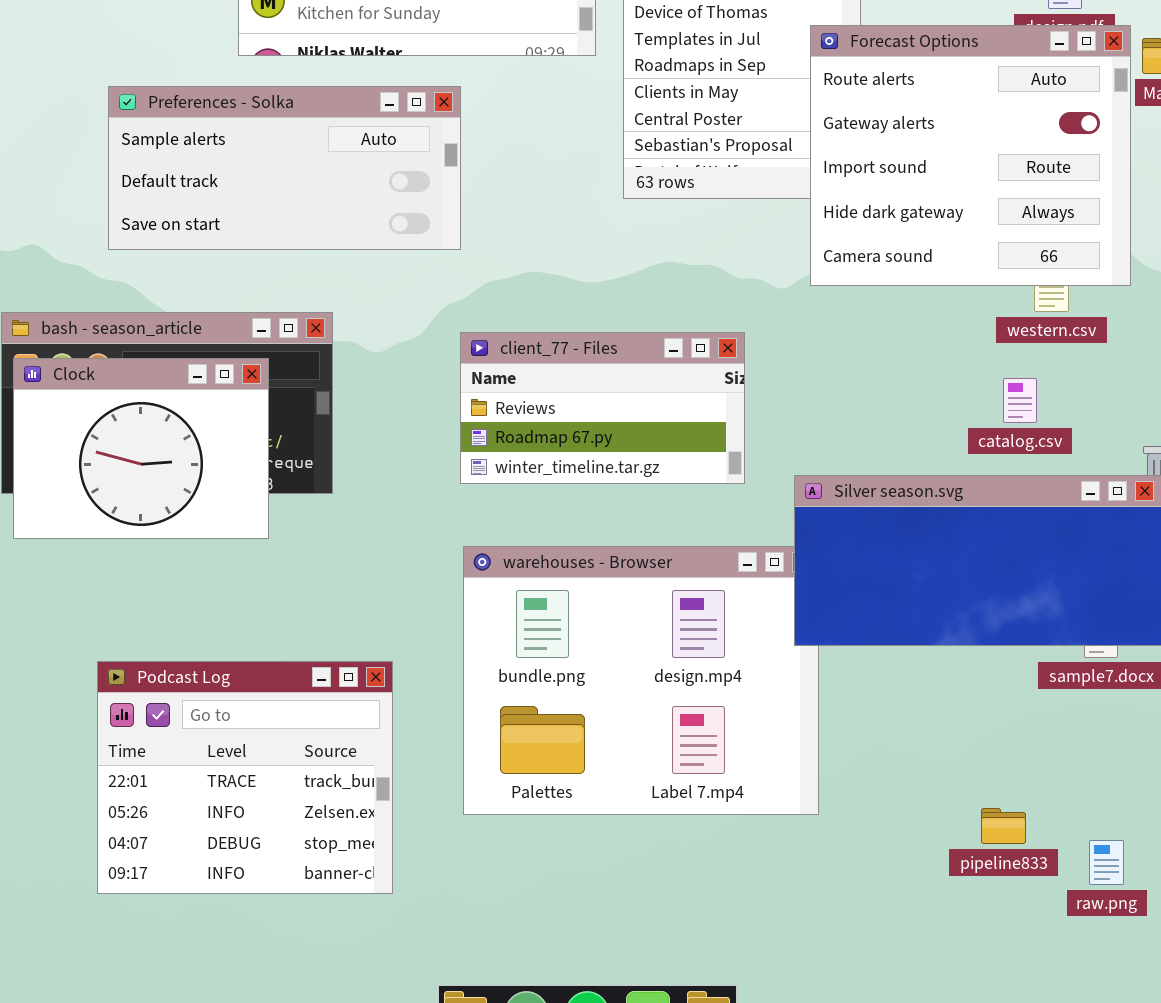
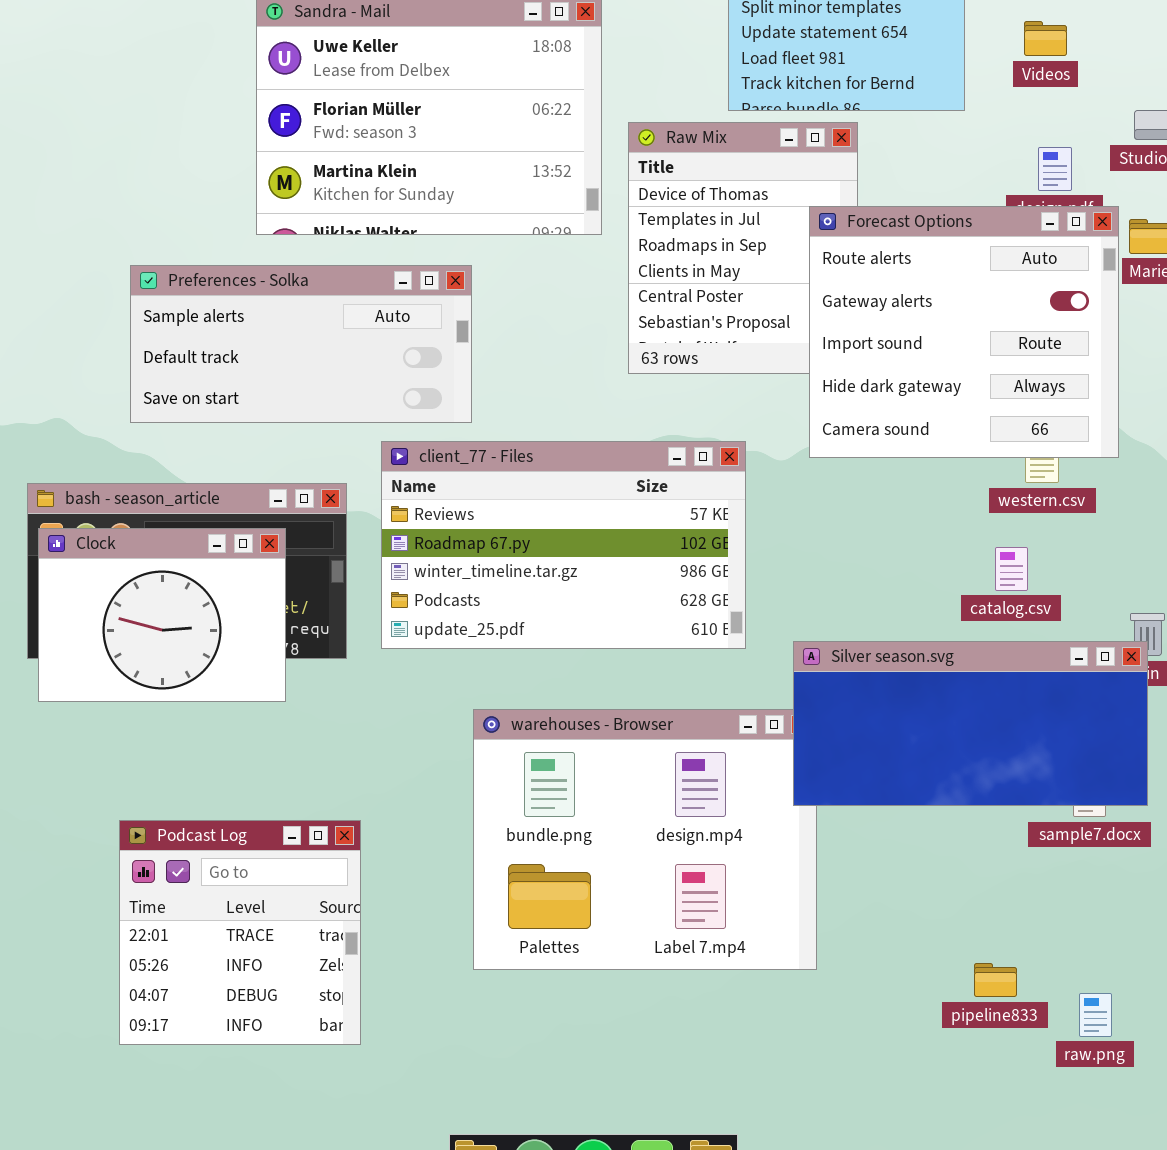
client_77 - Files: [460,332,745,484] -> [381,441,746,649], resized
Podcast Log: [97,661,393,894] -> [119,820,361,1045], resized

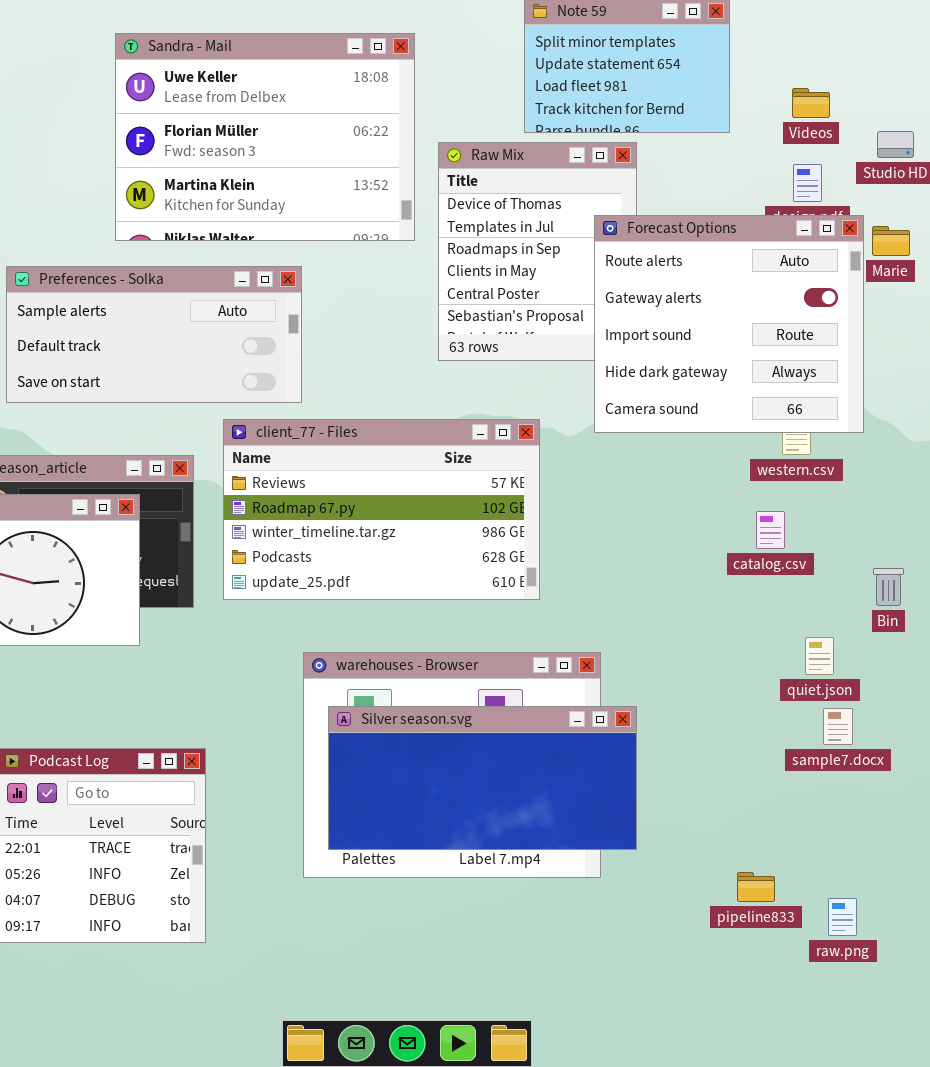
Videos: [1024,21,1067,56] -> [792,88,830,118], moved
Silver season.svg: [793,641,1148,806] -> [328,706,637,850], moved

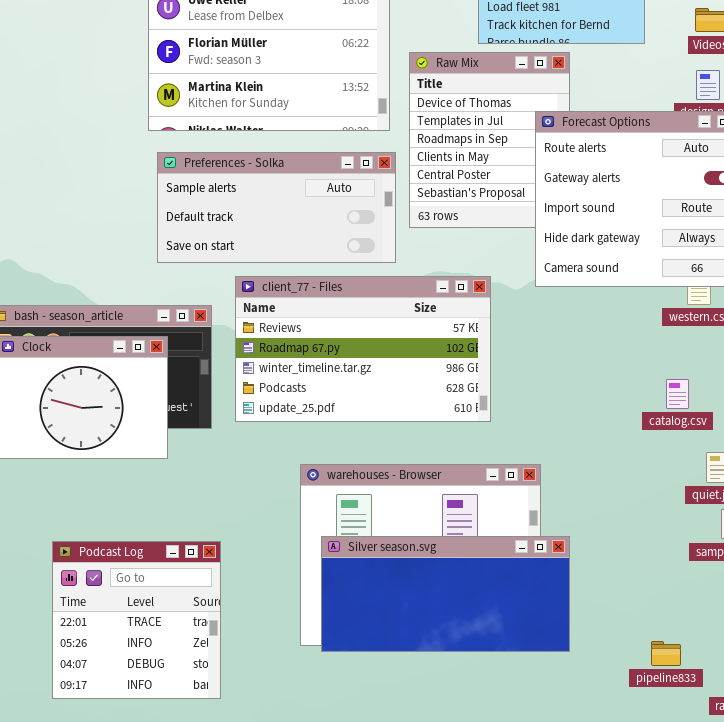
Preferences - Solka: [6,266,302,403] -> [157,152,396,263], moved
catalog.csv: [756,511,785,549] -> [666,379,689,409], moved
Silver season.svg: [328,706,637,850] -> [321,536,570,652], moved

